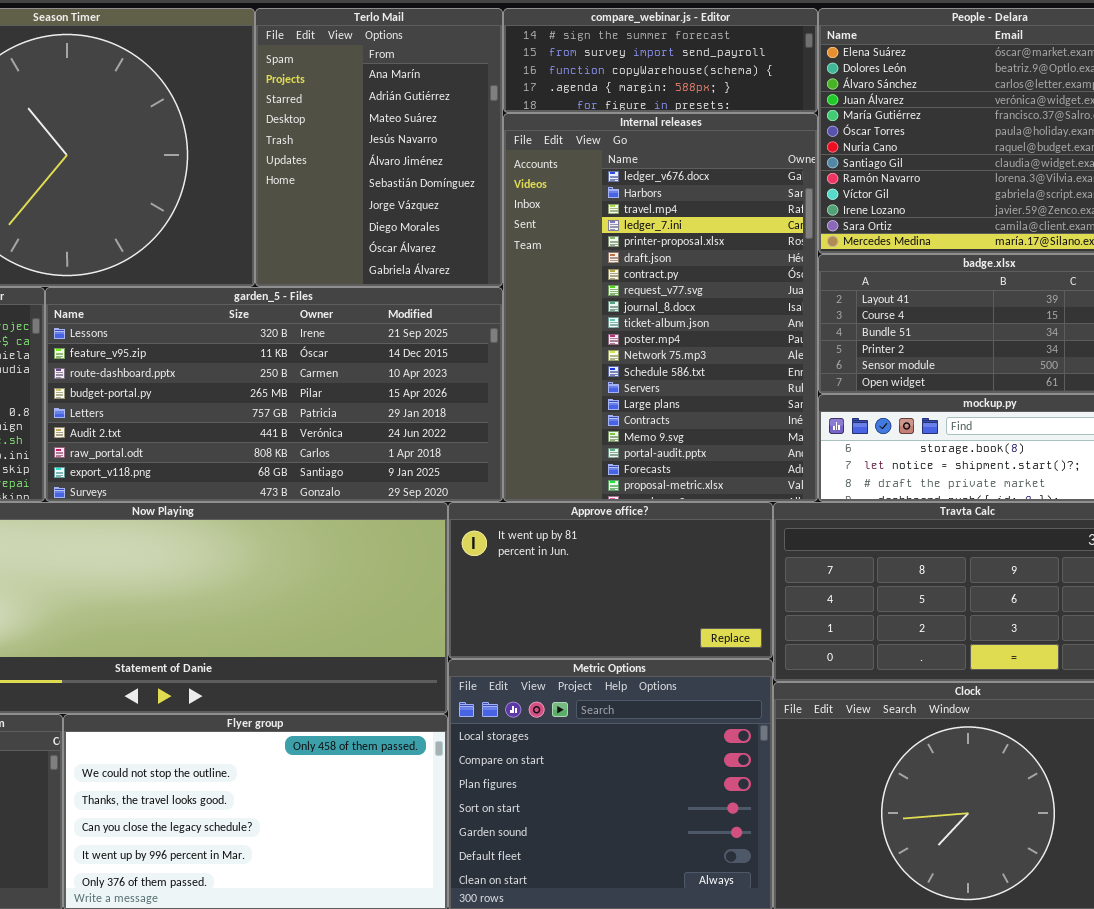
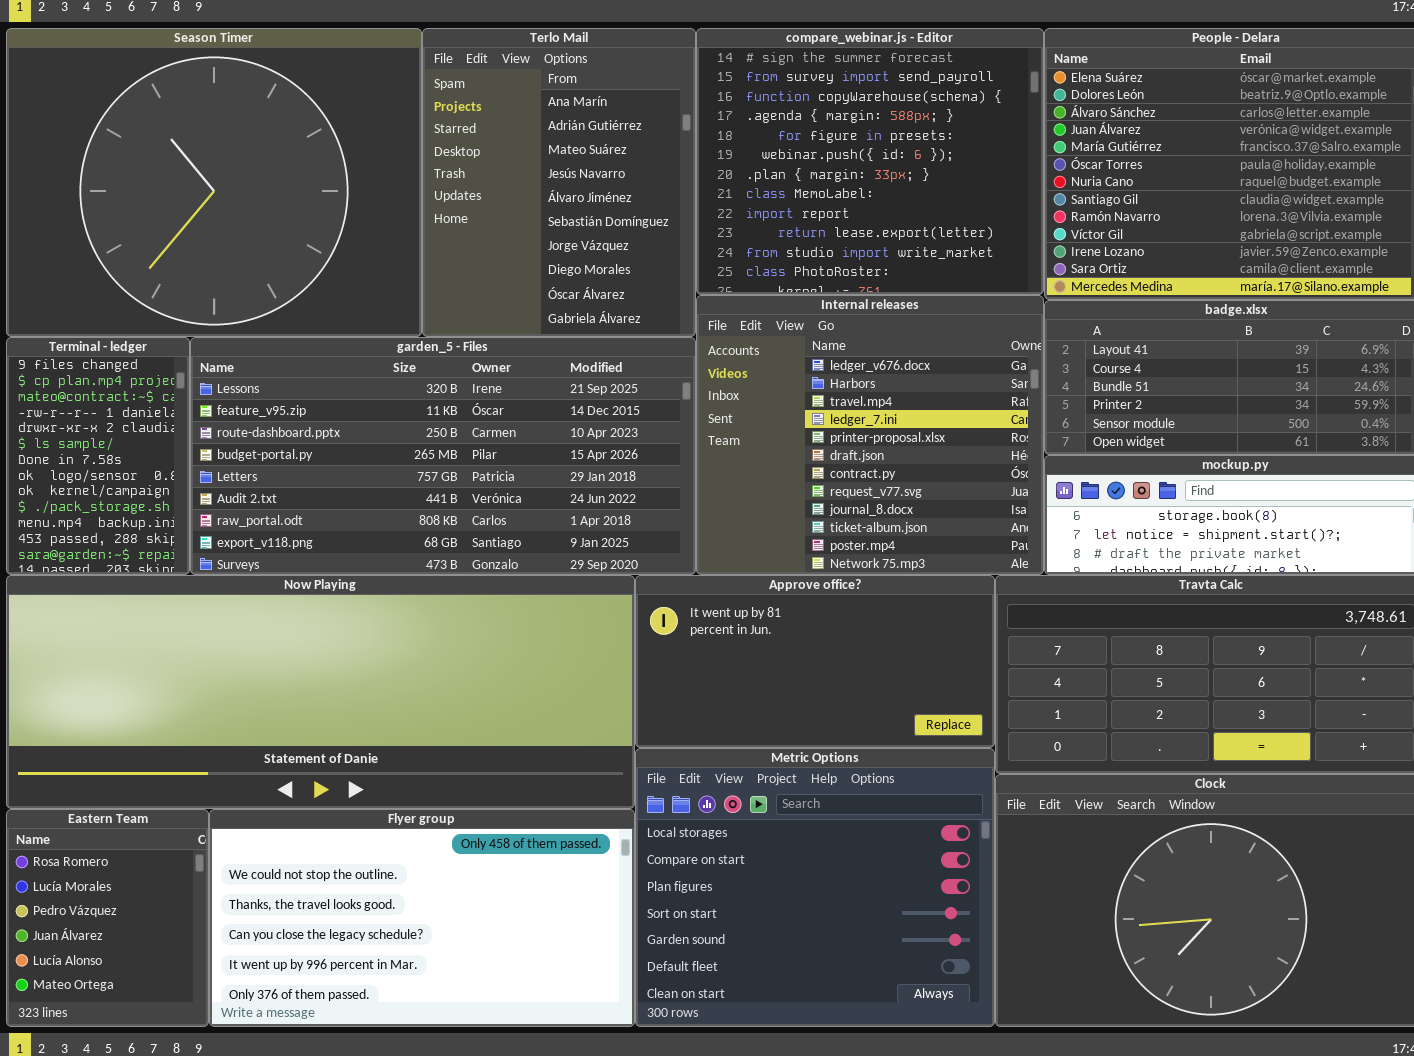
compare_webinar.js - Editor: [503,8,818,113] -> [696,28,1044,295], resized
Internal releases: [503,113,818,502] -> [696,295,1044,575], resized

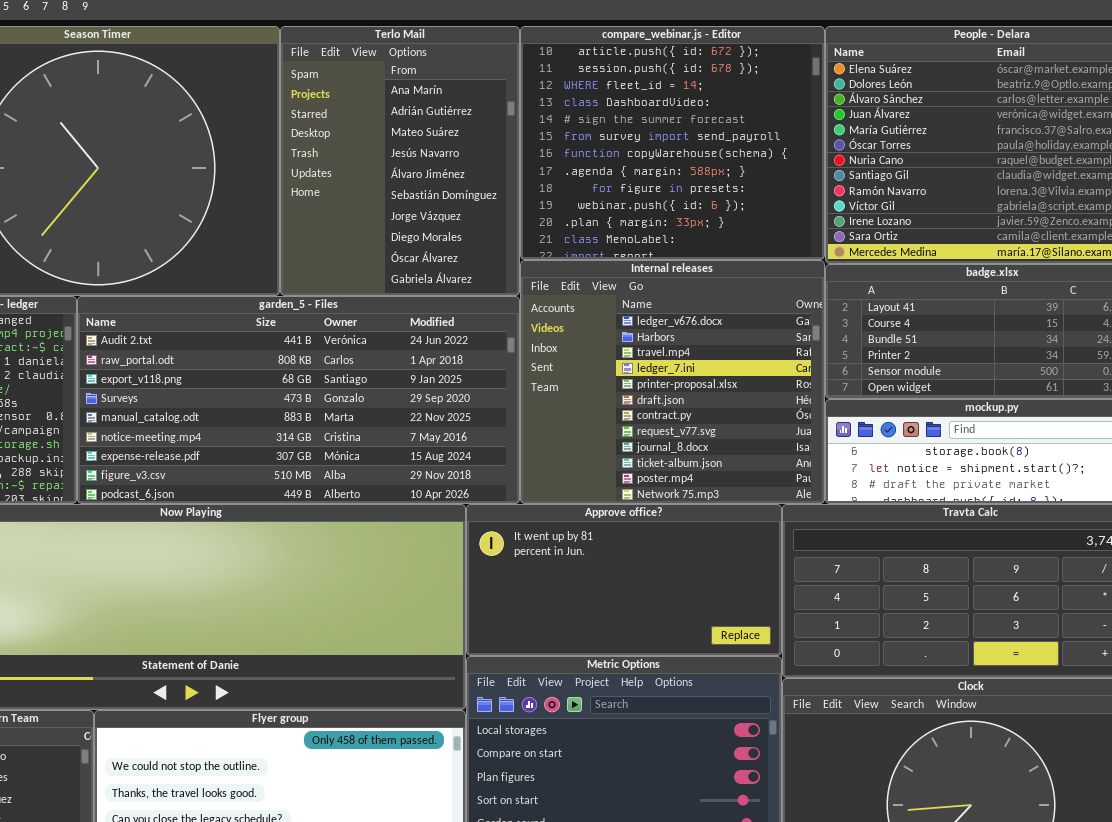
compare_webinar.js - Editor: [696,28,1044,295] -> [520,26,825,260], scrolled up 4 rows
garden_5 - Files: [190,337,696,575] -> [77,296,520,504], scrolled down 5 rows

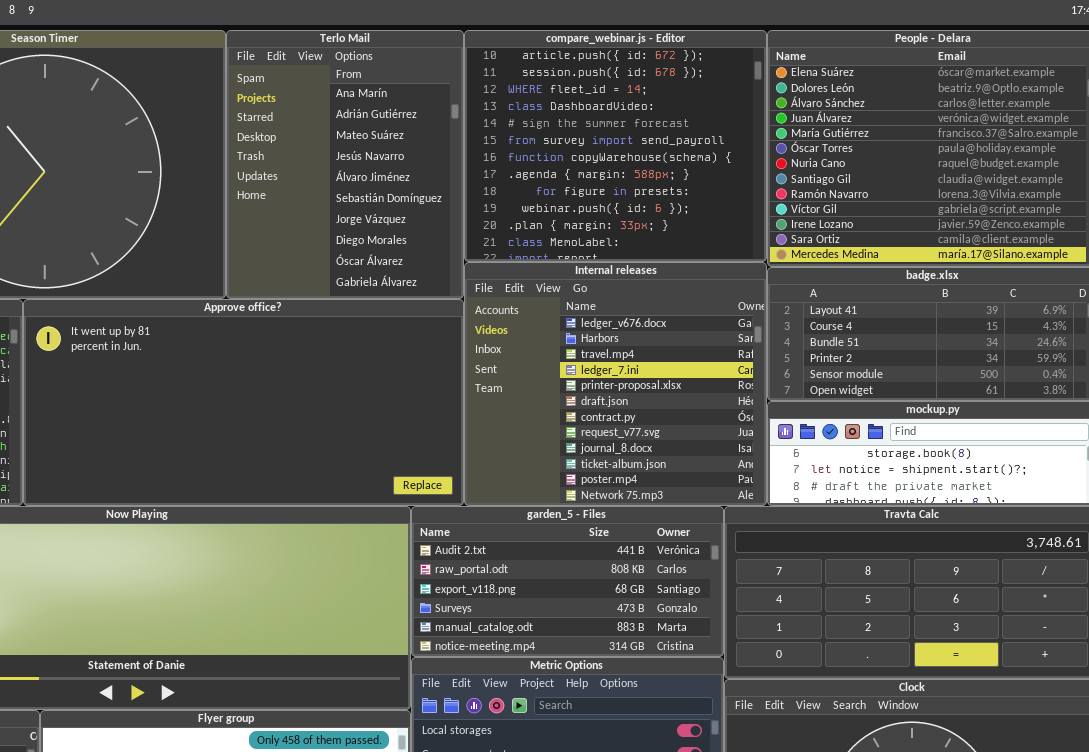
garden_5 - Files: [77,296,520,504] -> [411,506,724,657], moved, resized
Approve office?: [466,504,782,656] -> [23,299,464,506], moved, resized

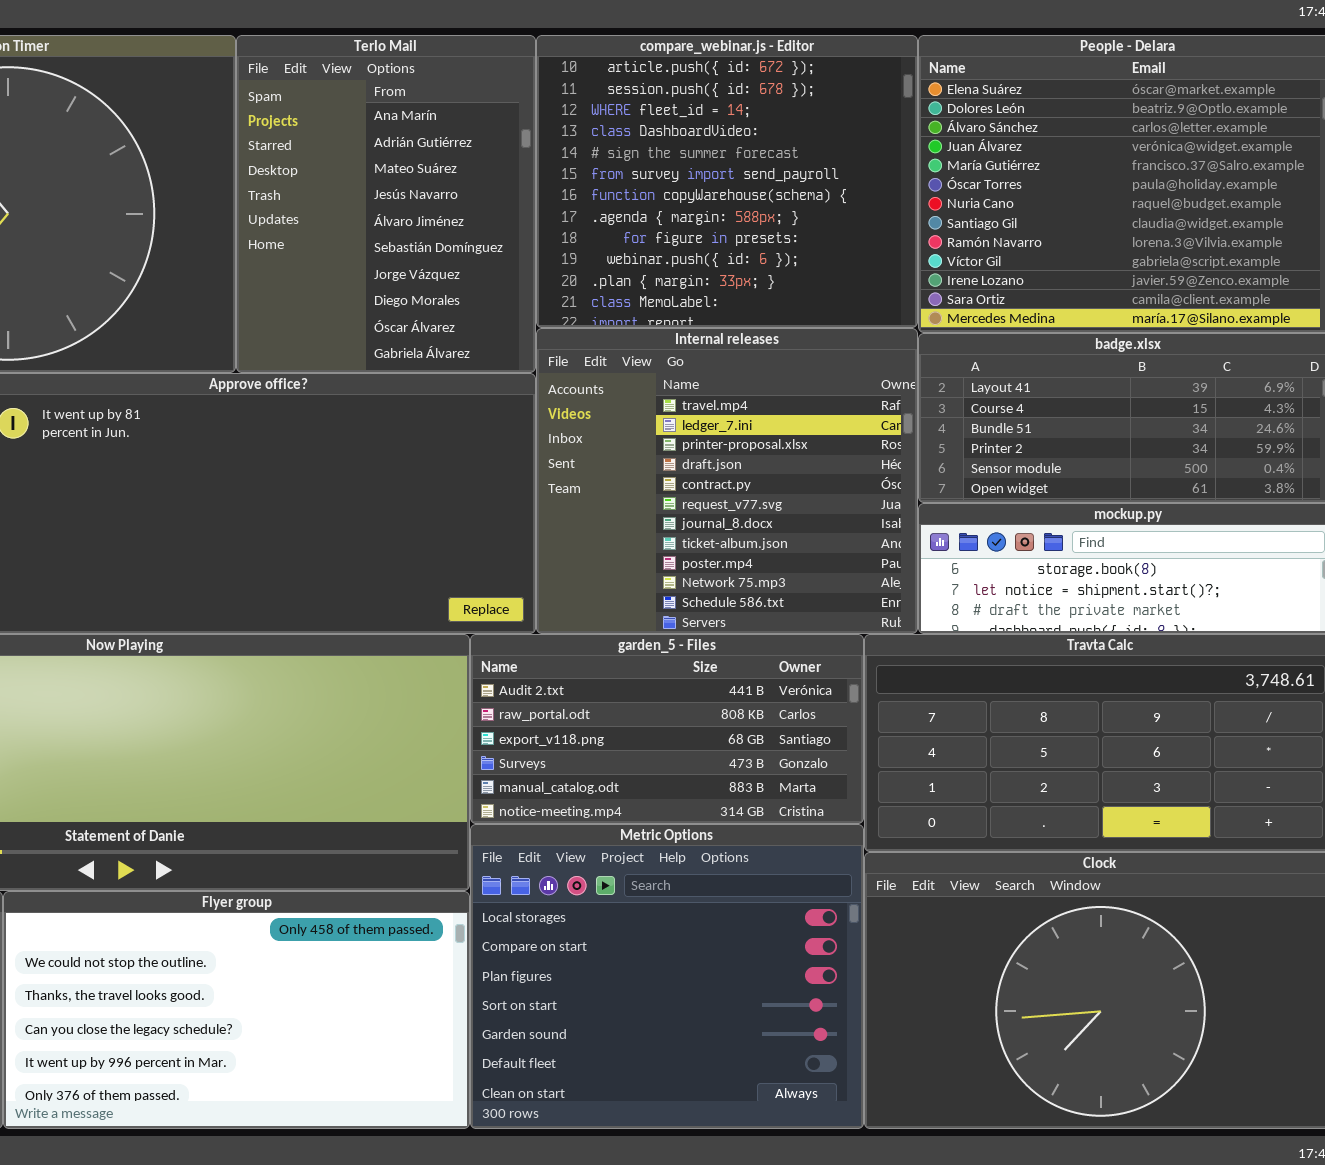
Internal releases: [464,262,767,506] -> [536,328,918,634], scrolled down 2 rows

